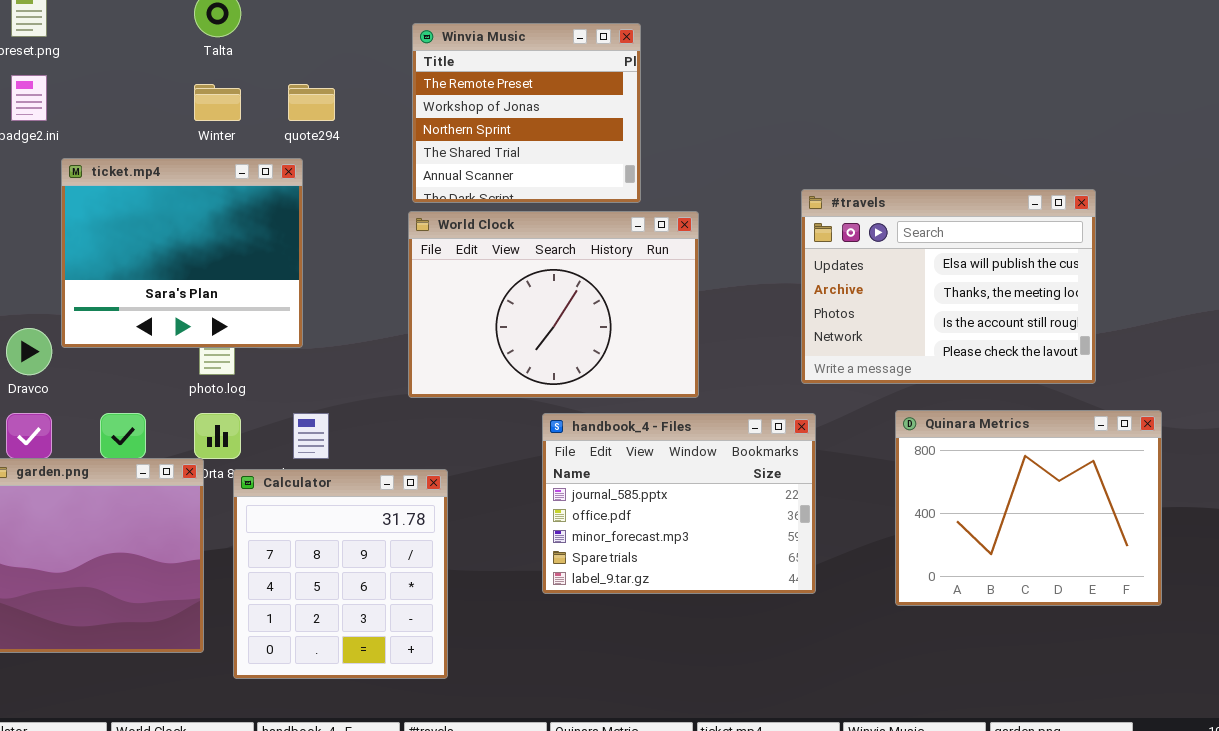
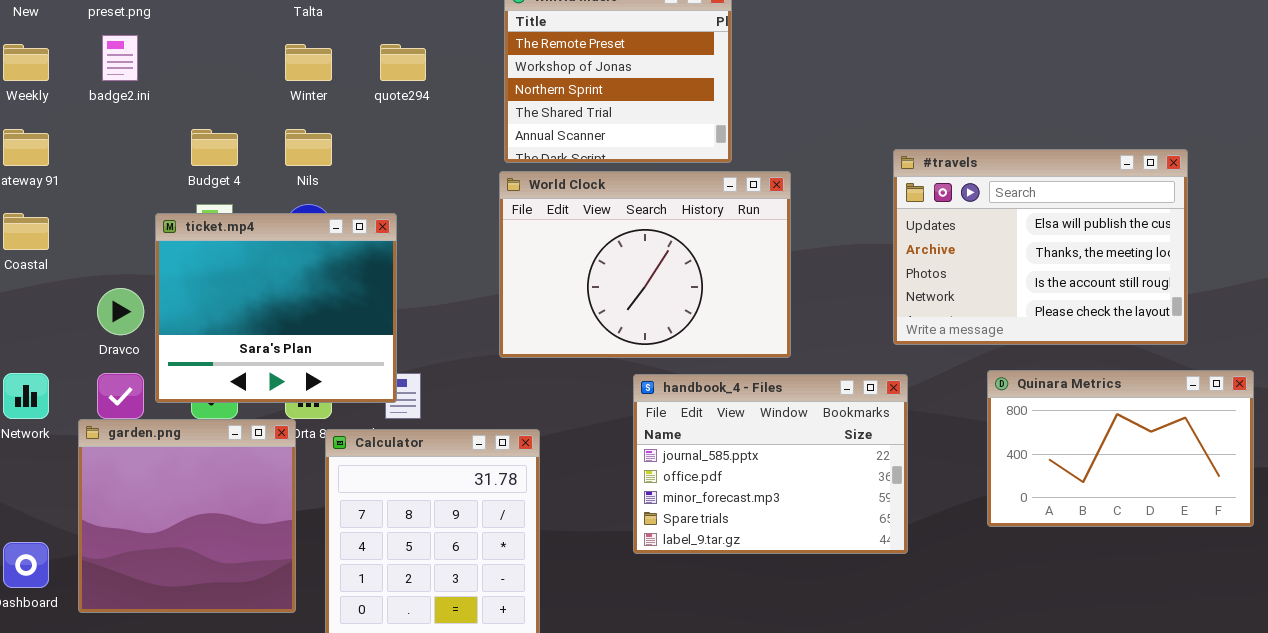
ticket.mp4: [61,158,303,348] -> [155,213,397,403], moved
Quinara Metrics: [895,410,1162,606] -> [987,370,1254,527], resized

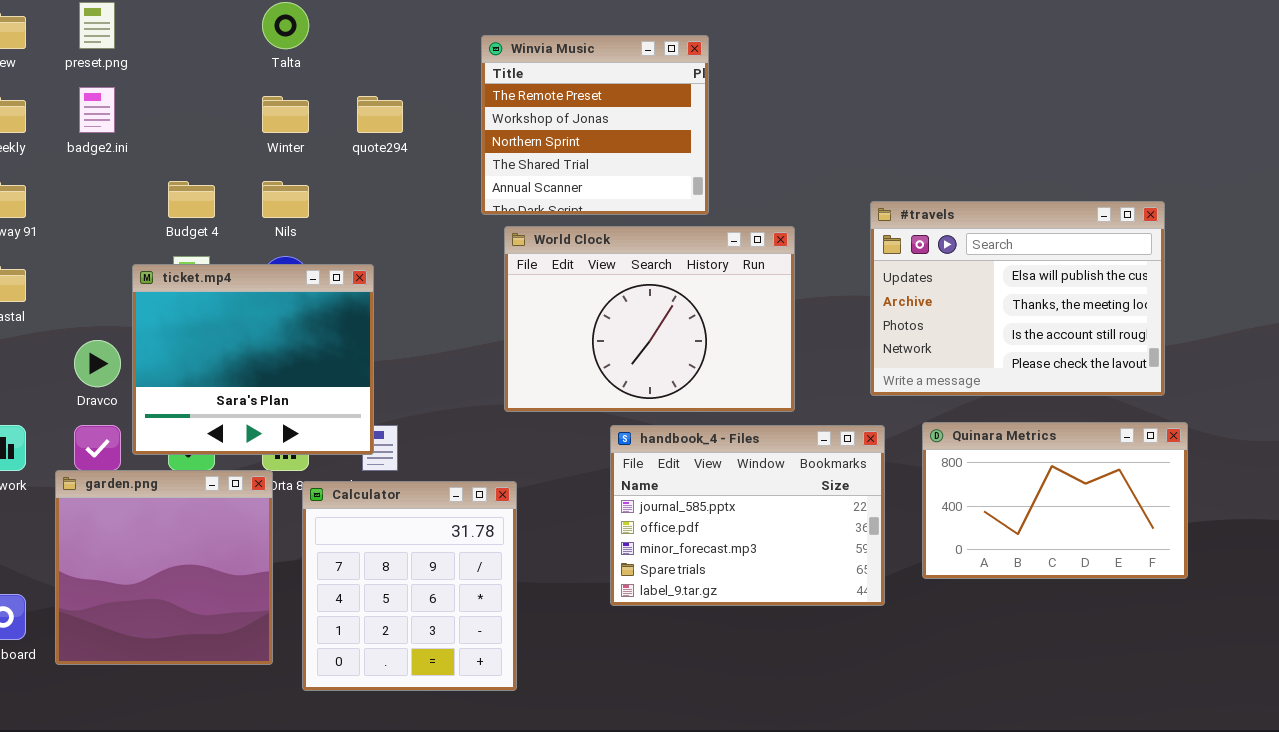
World Clock: [499,171,791,358] -> [504,226,795,412], moved
Quinara Metrics: [987,370,1254,527] -> [922,422,1188,579], moved

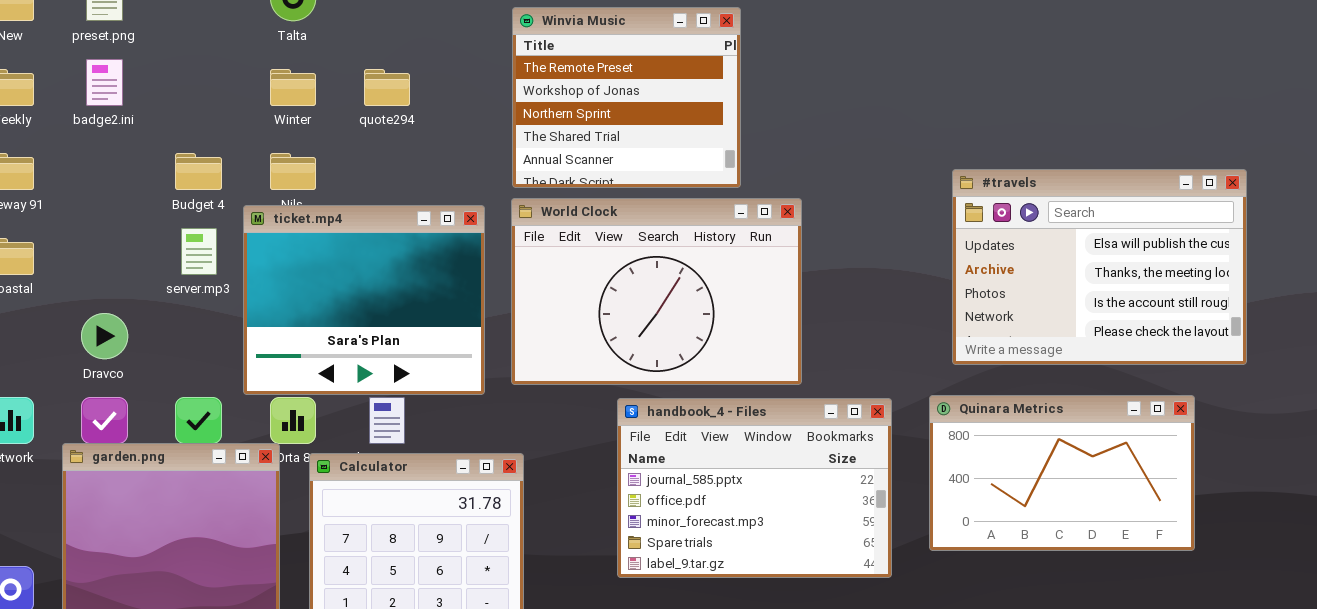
Winvia Music: [481,35,709,215] -> [512,7,741,188], moved
#travels: [870,201,1165,396] -> [952,169,1247,365], moved
ticket.mp4: [132,264,374,455] -> [243,205,485,395], moved

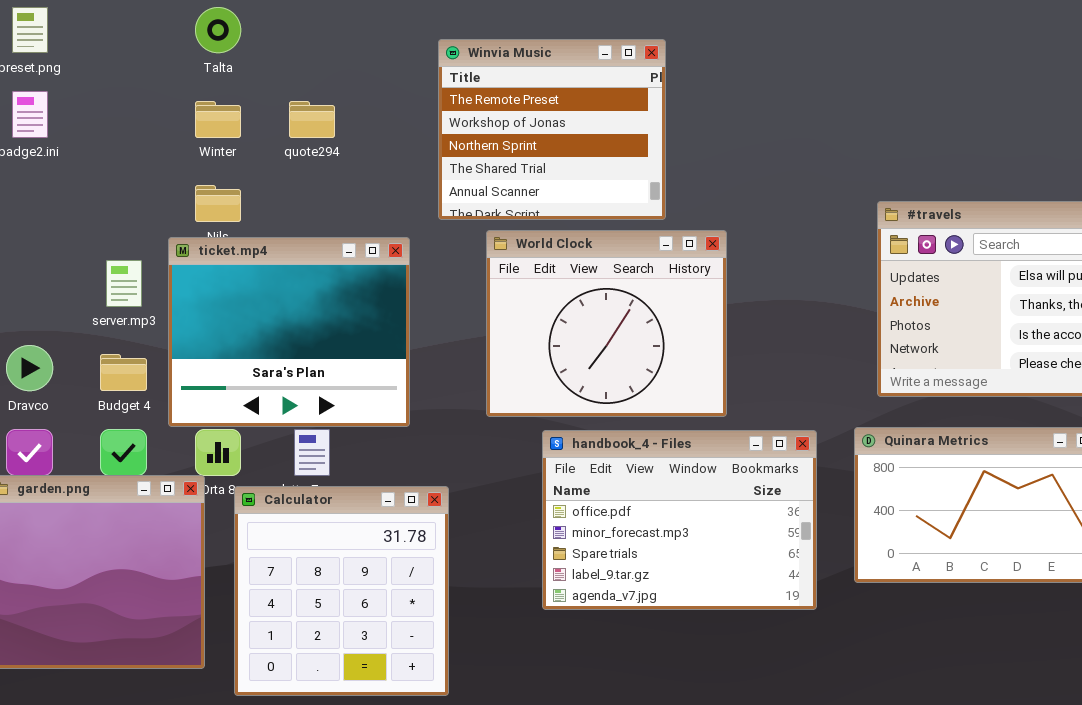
Budget 4: [175,153,222,190] -> [100,354,147,391], moved
World Clock: [511,198,802,385] -> [486,230,727,417], resized
handbook_4 - Files: [617,398,892,578] -> [542,430,817,610], scrolled down 1 row

